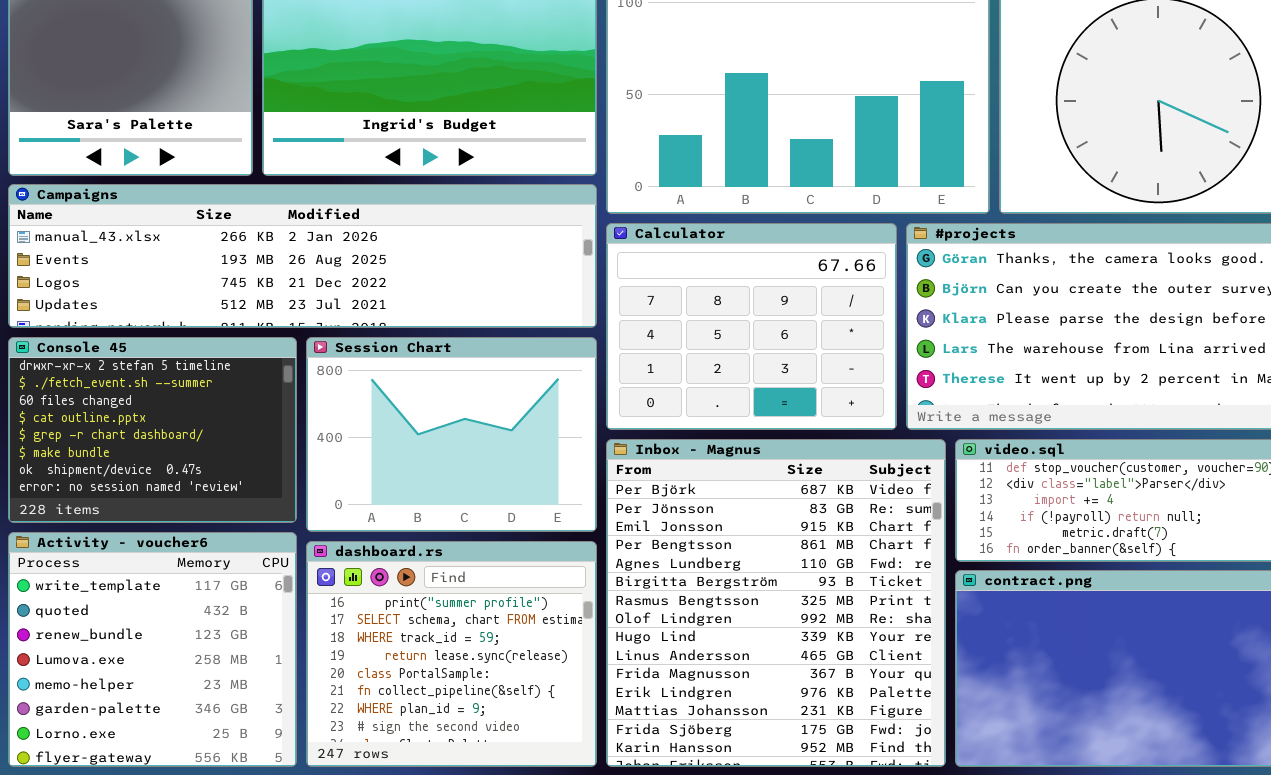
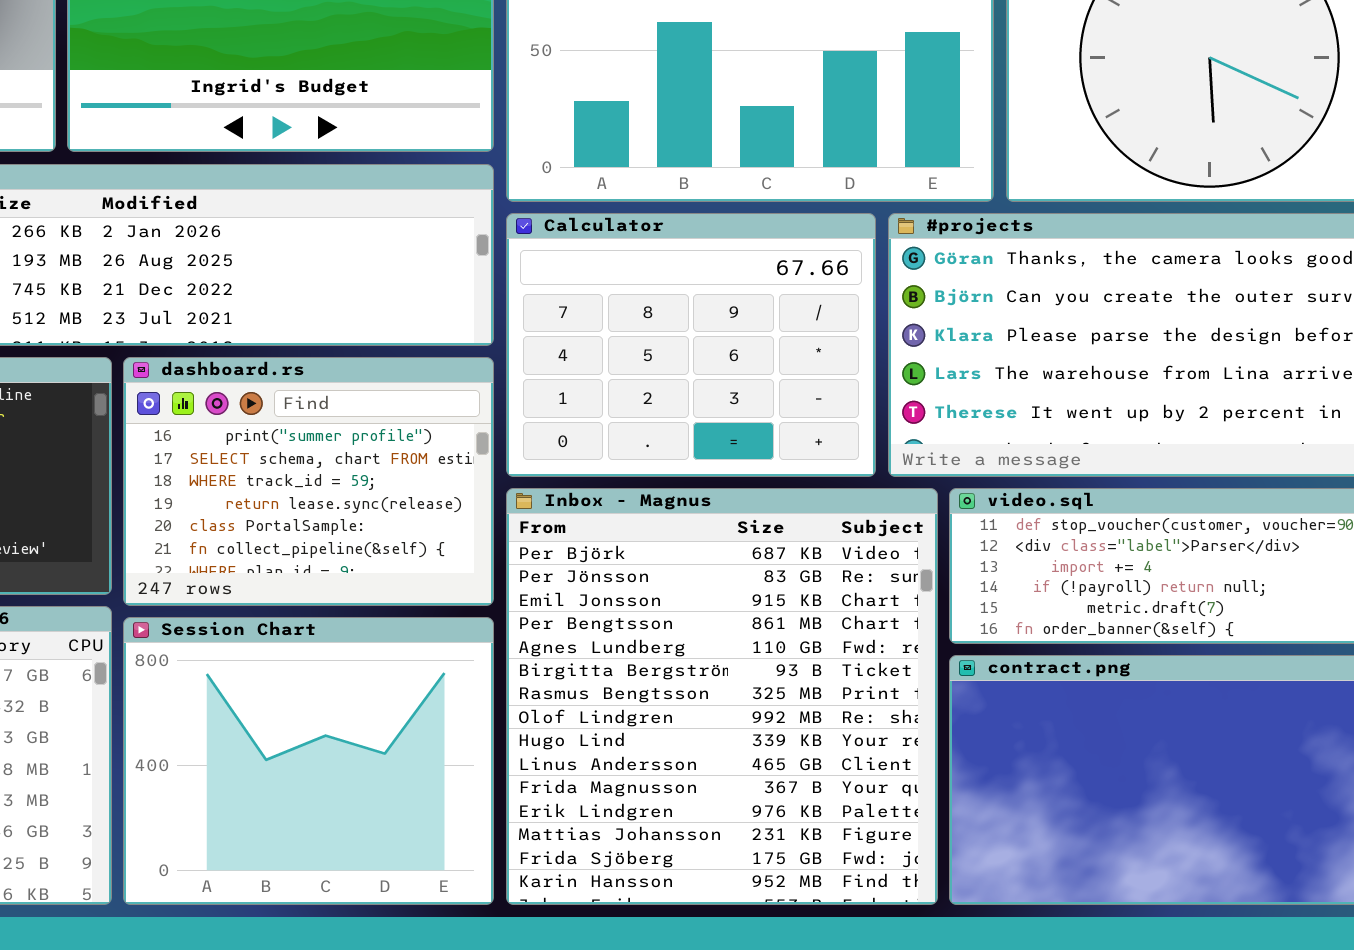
Session Chart: [306,337,597,532] -> [123,617,494,905], moved, resized
dashboard.rs: [306,541,597,767] -> [123,357,494,606], moved, resized

